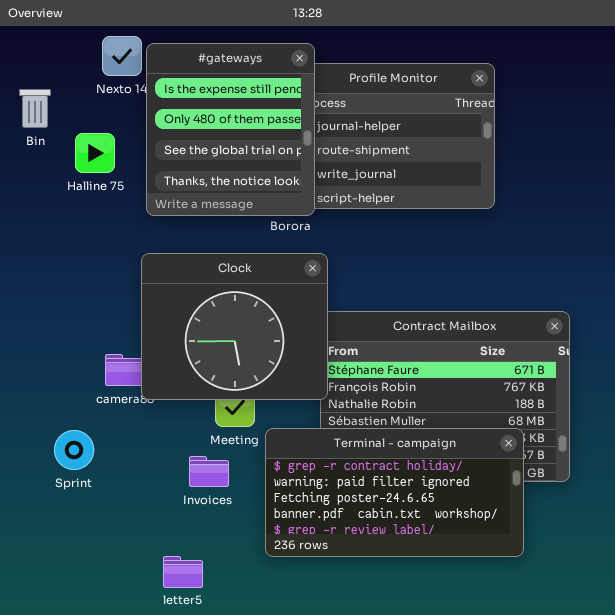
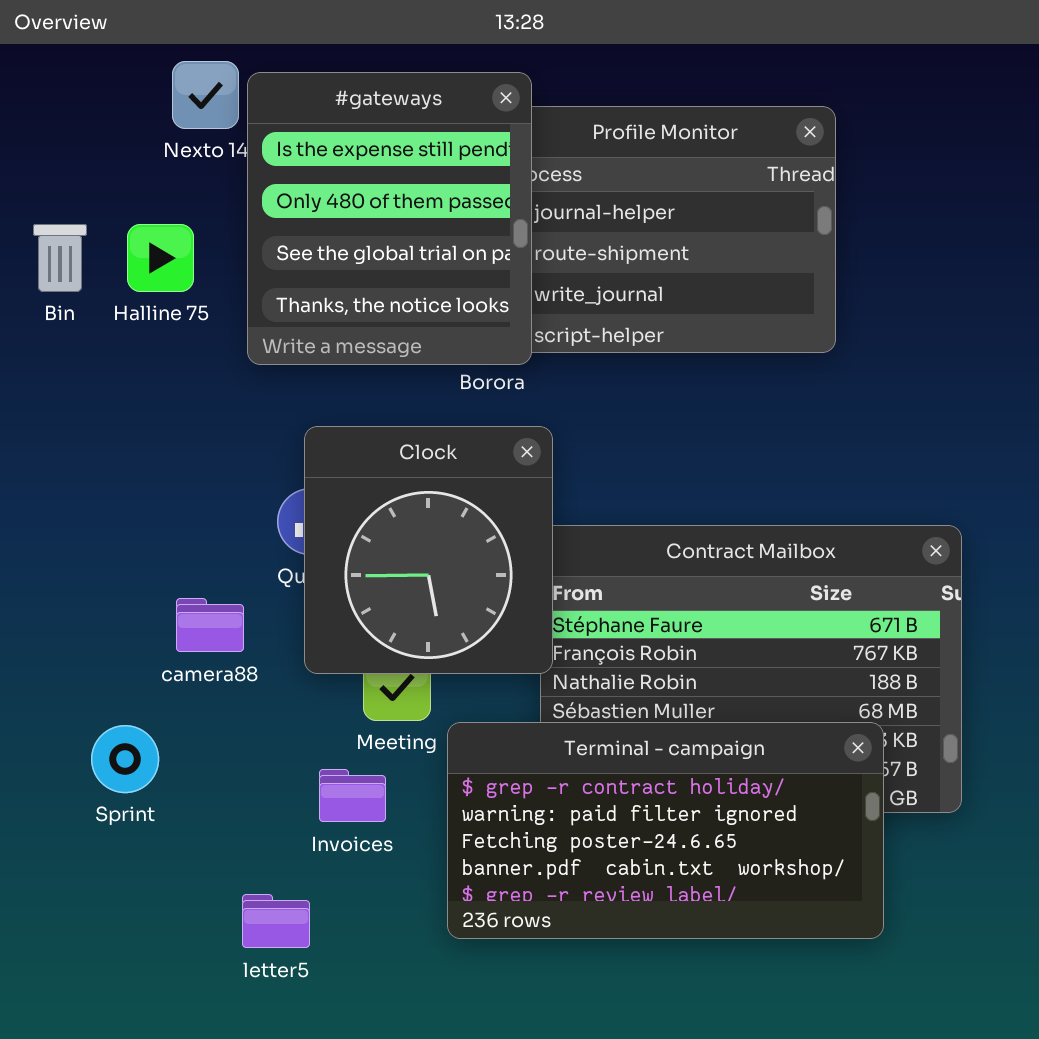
Bin: [19,89,51,128] -> [33,224,87,292], moved
Clock: [141,253,328,400] -> [304,426,553,674], resized
letter5: [163,556,203,588] -> [242,894,310,948], moved

